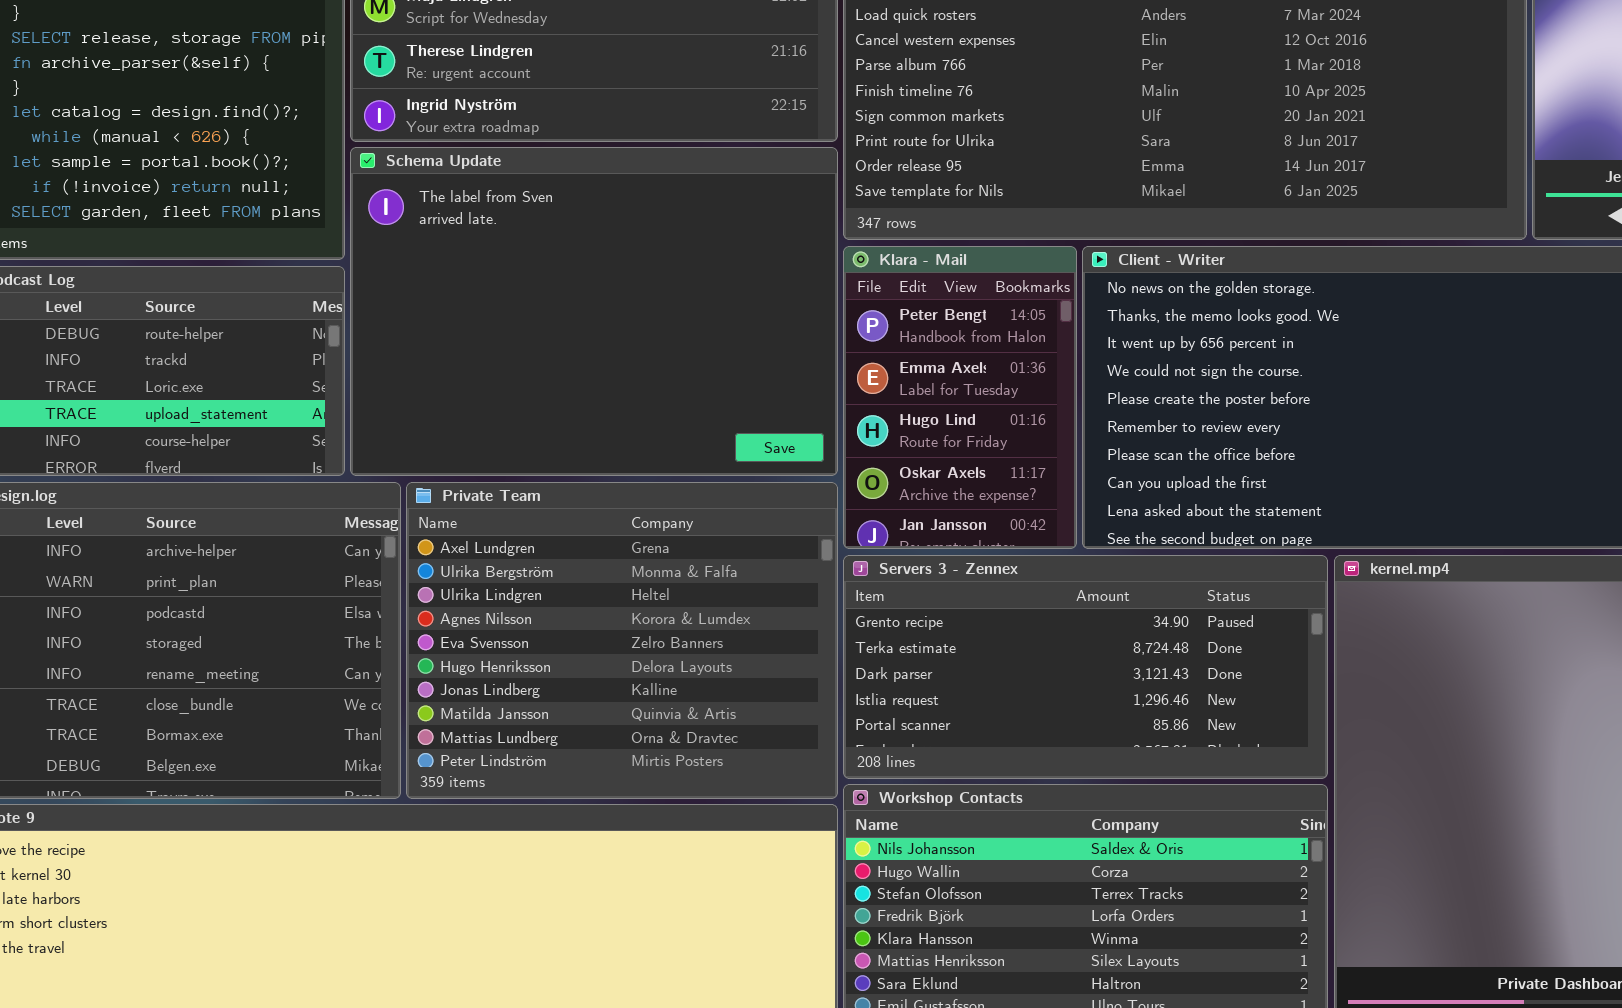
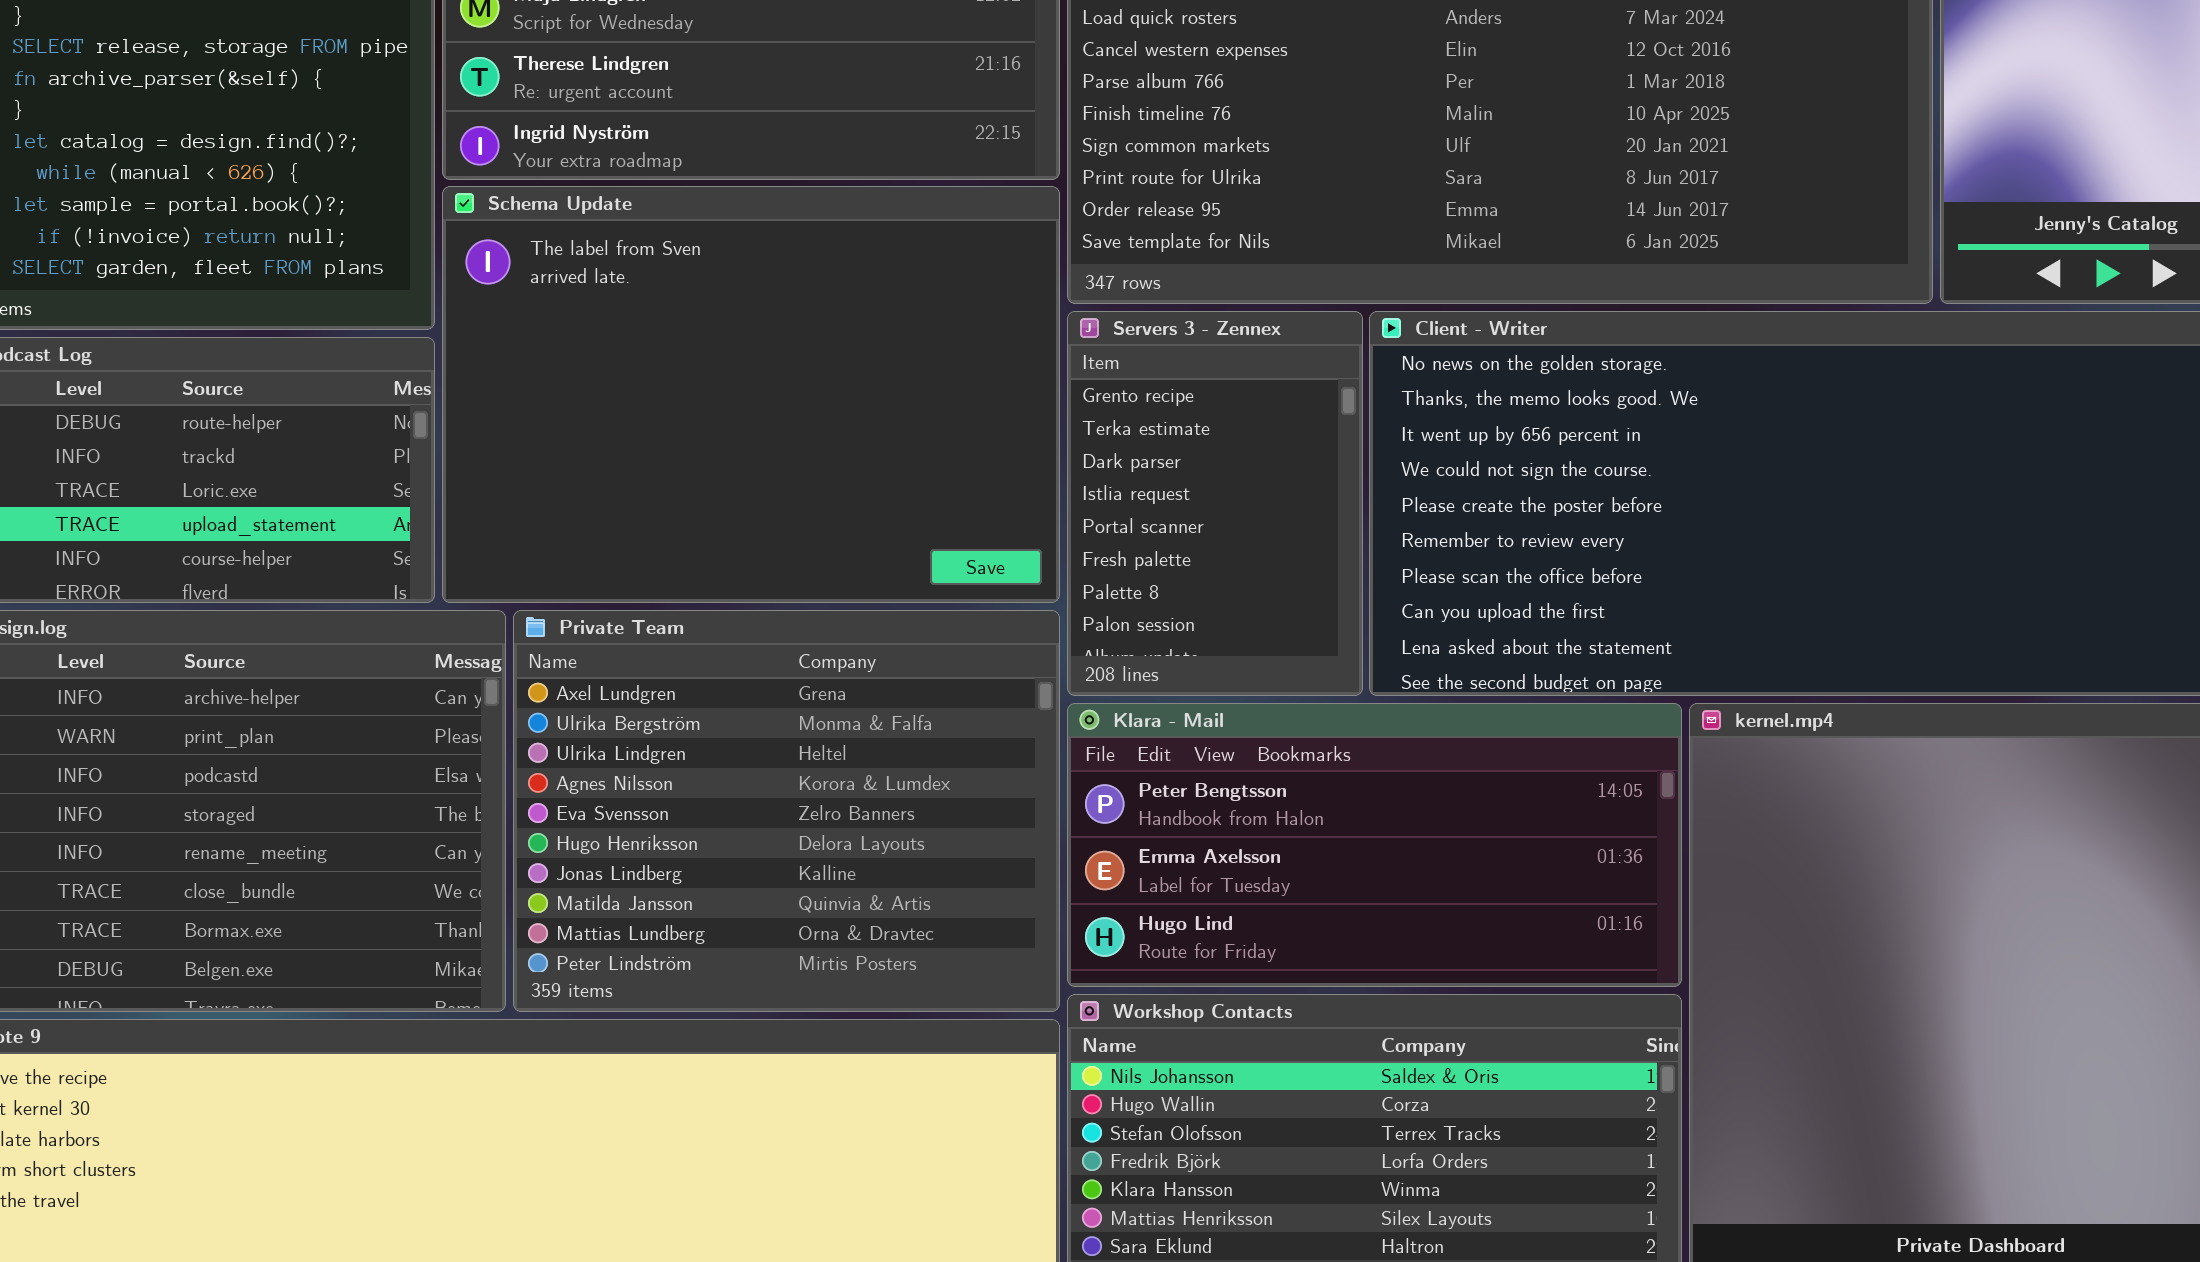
Klara - Mail: [843,246,1077,549] -> [1067,703,1682,987], moved, resized
Servers 3 - Zennex: [843,555,1328,779] -> [1067,311,1363,696], moved, resized

